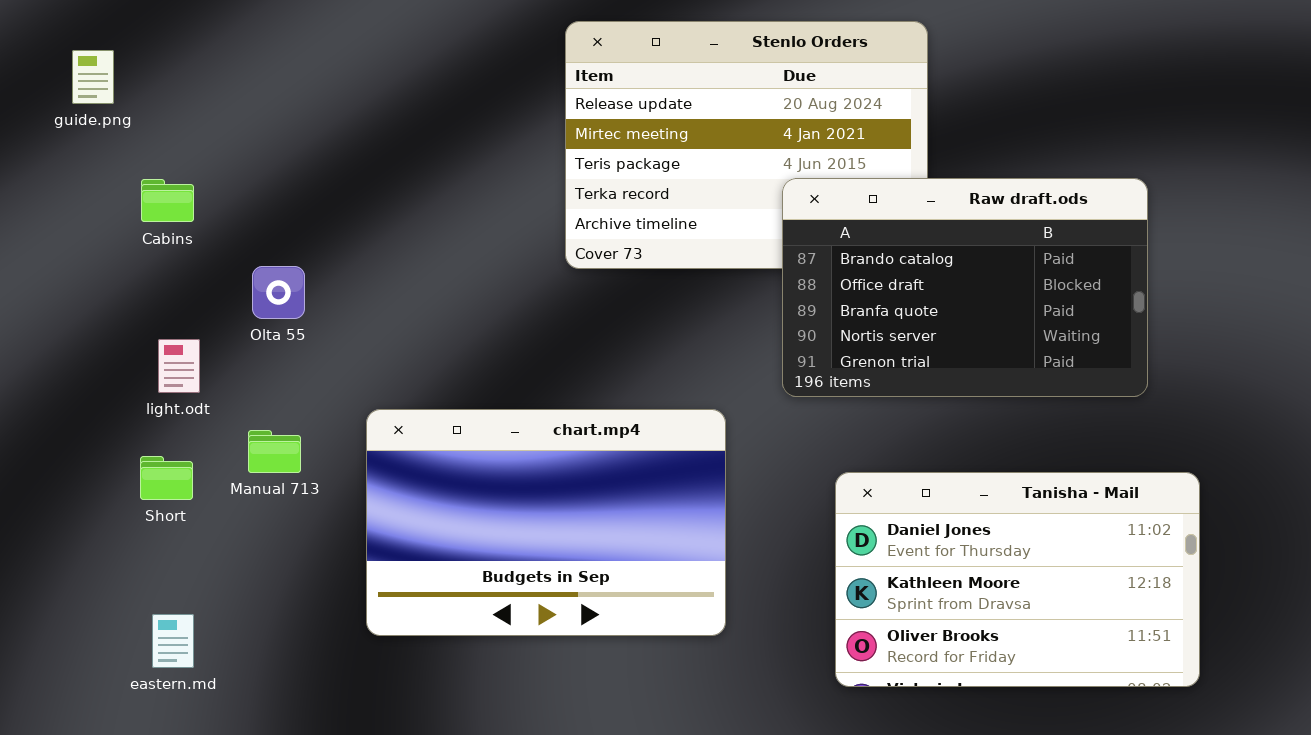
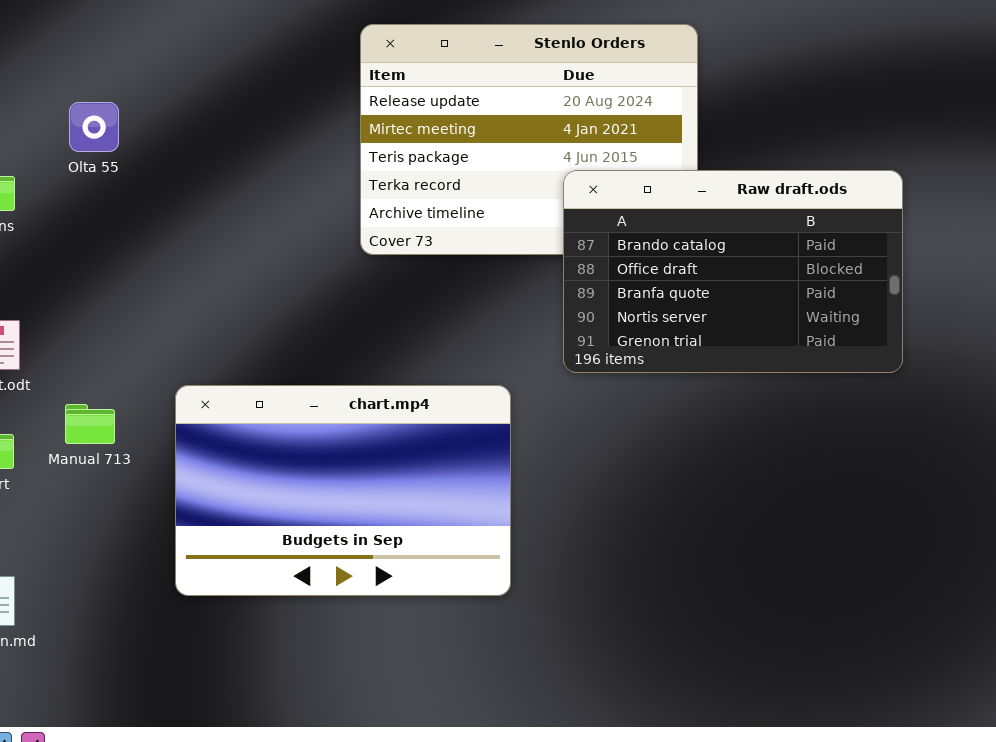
Olta 55: [252,266,305,319] -> [69,102,119,152], moved
Tanisha - Mail: [835,472,1200,687] -> none, closed

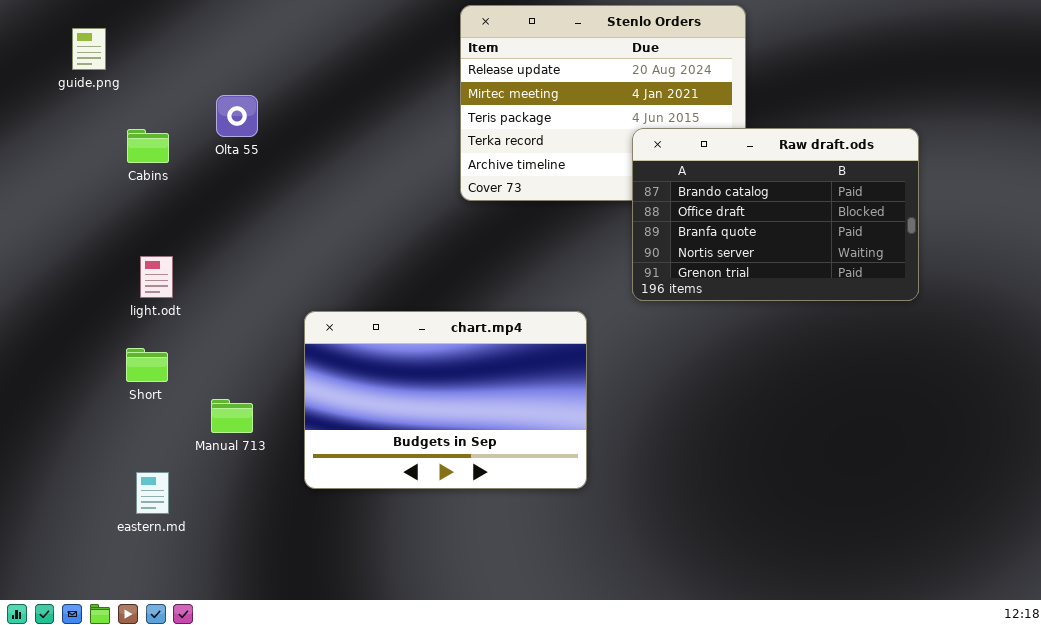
Olta 55: [69,102,119,152] -> [216,95,258,137], moved
Manual 713: [65,404,115,444] -> [211,399,253,433], moved

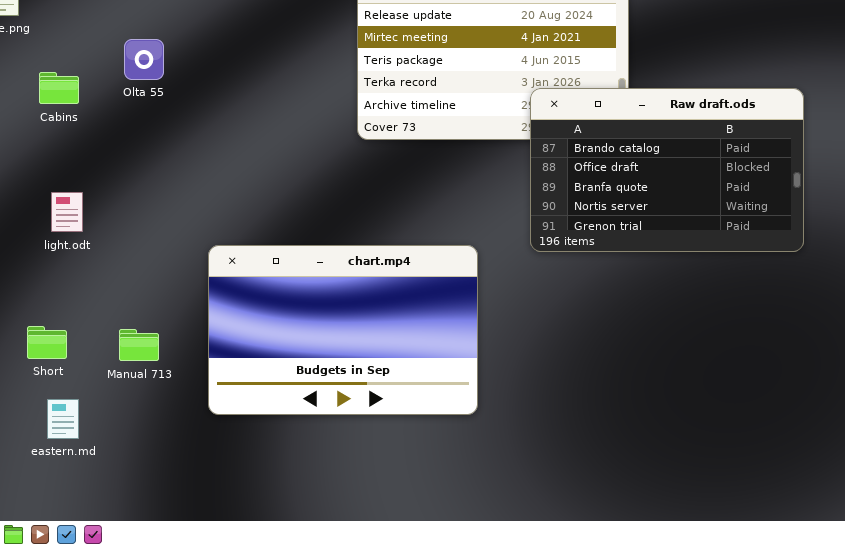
Raw draft.ods: [632,128,919,301] -> [530,88,804,252], moved
Short: [126,348,168,382] -> [27,326,67,359], moved

